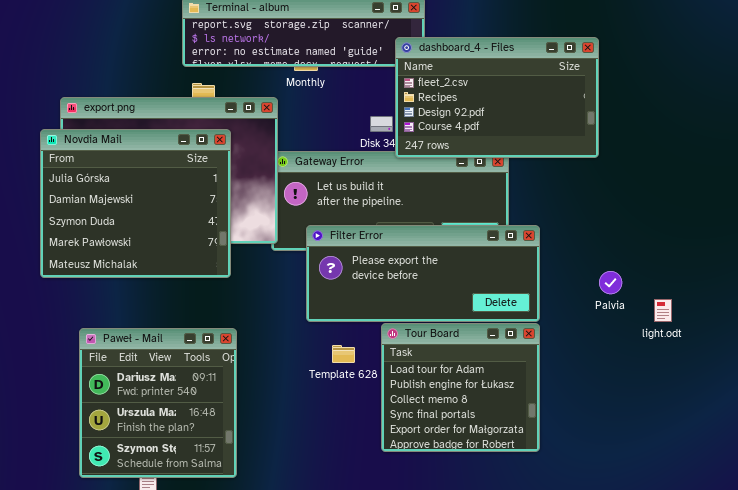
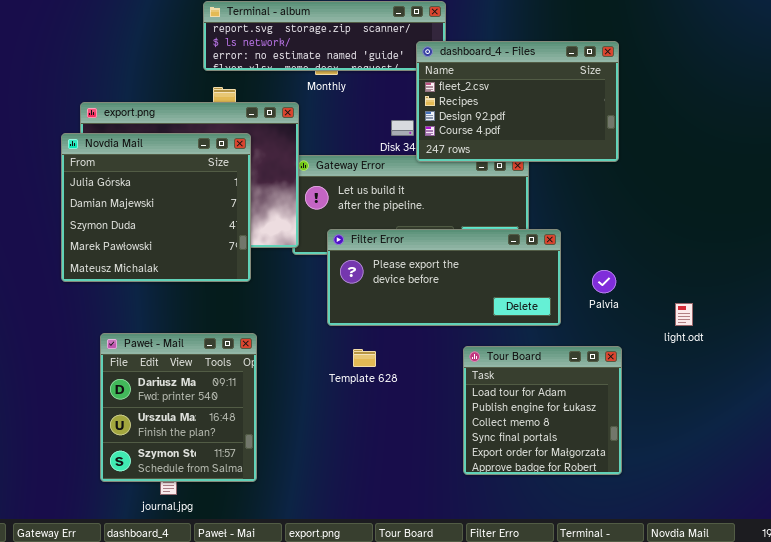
Palvia: [599,271,622,294] -> [592,270,616,293], moved
Tour Board: [381,323,540,452] -> [463,346,622,475], moved

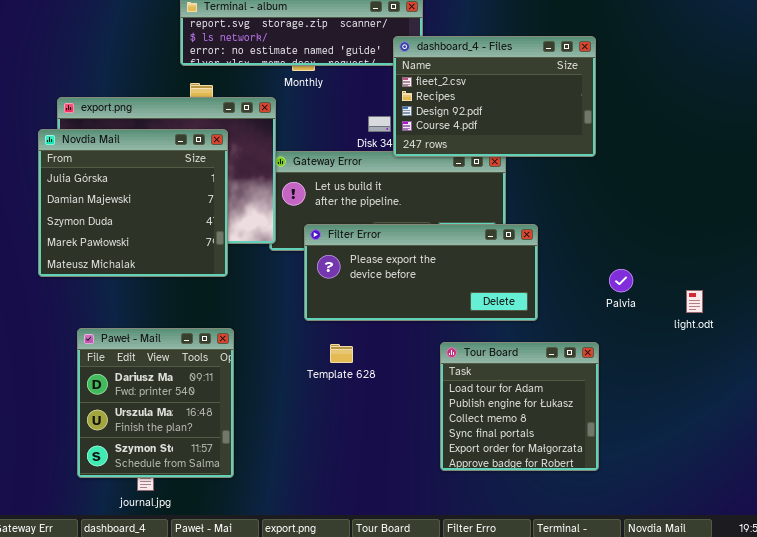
Palvia: [592,270,616,293] -> [609,269,633,292], moved
light.odt: [675,303,693,326] -> [686,290,703,313], moved

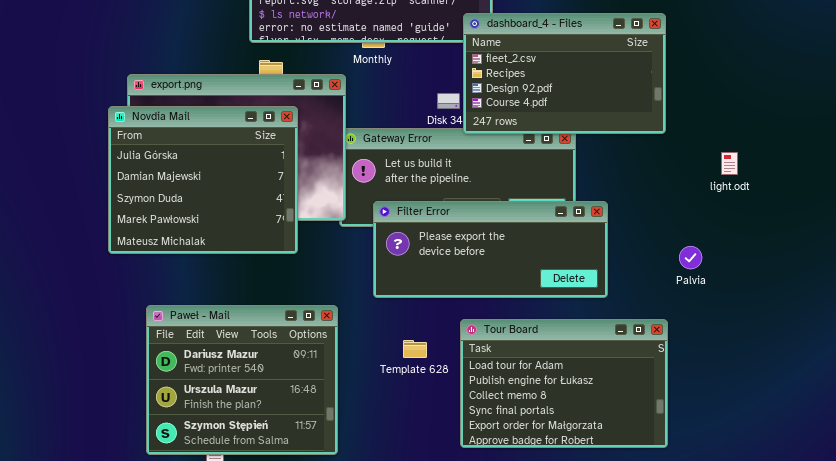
light.odt: [686,290,703,313] -> [721,152,738,175], moved
Paweł - Mail: [77,328,234,478] -> [146,305,338,455], resized
Tour Board: [440,342,599,471] -> [460,319,668,448], resized
Template 628: [330,344,353,363] -> [403,340,427,358], moved

